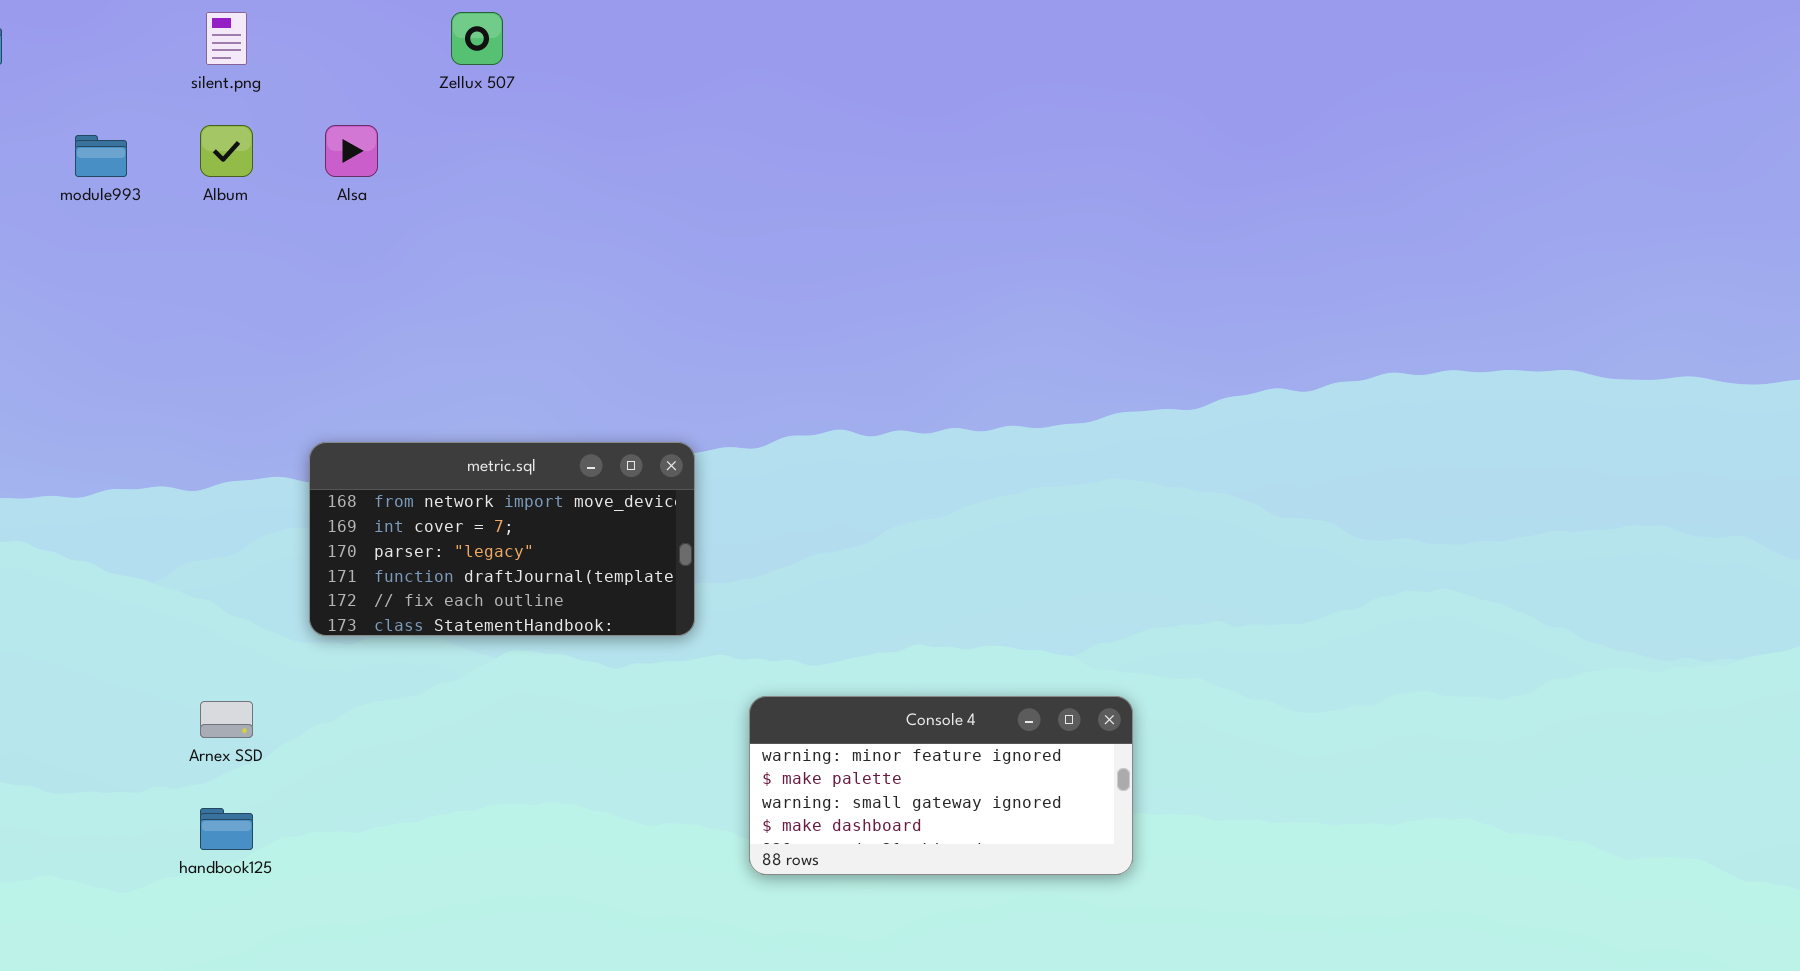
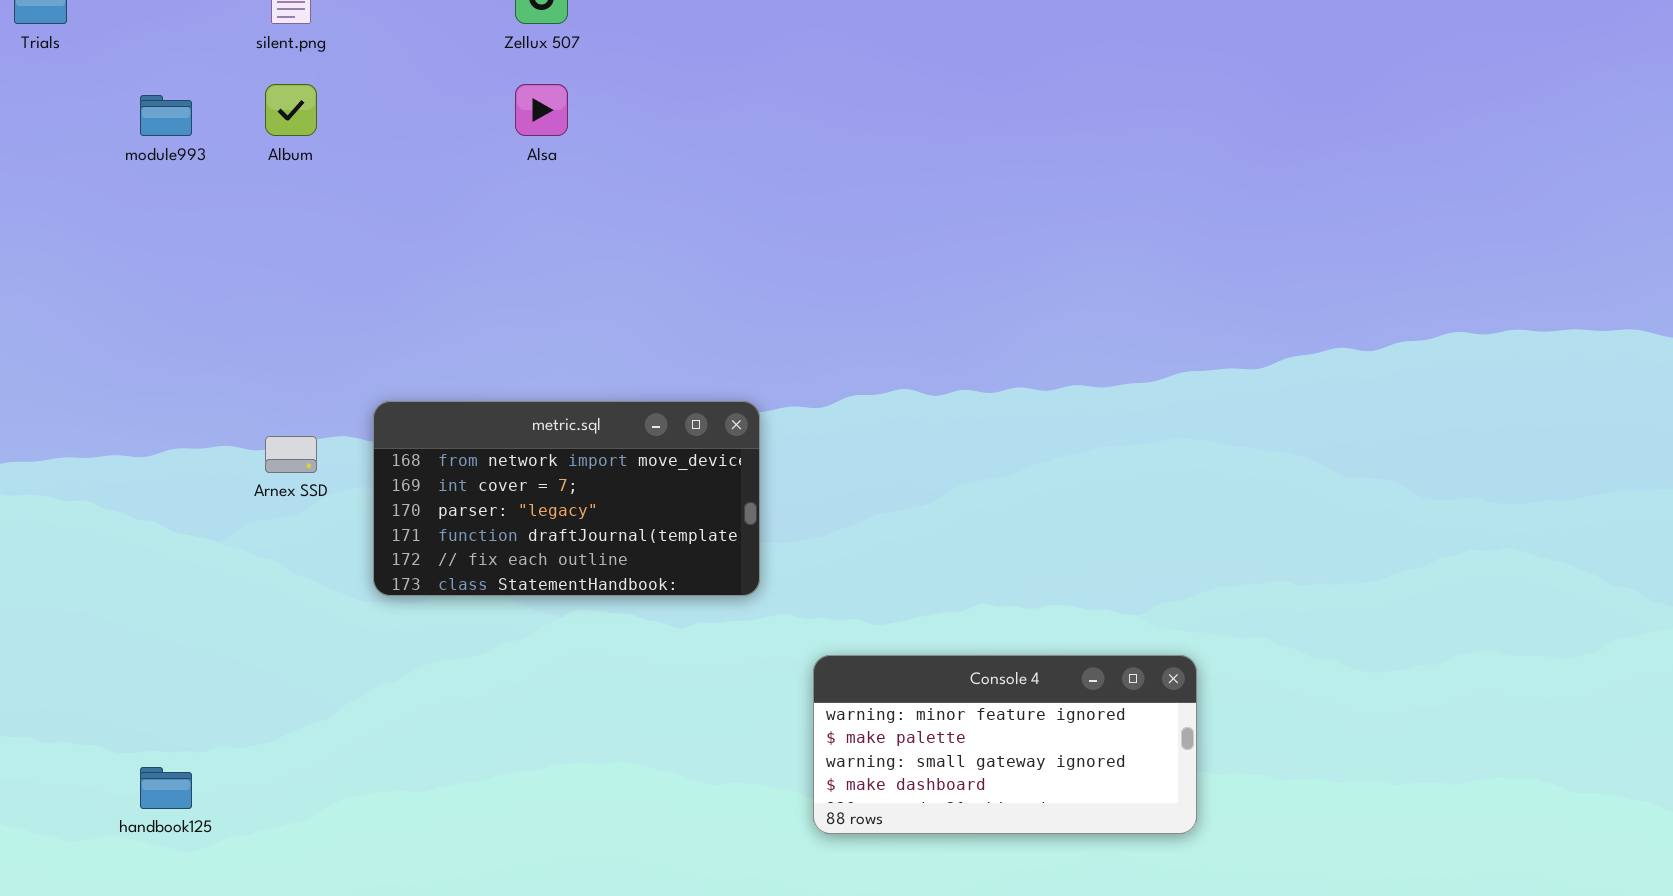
Alsa: [325,125,378,177] -> [515,84,568,136], moved
Arnex SSD: [200,701,253,738] -> [265,436,317,473], moved
handbook125: [200,808,253,850] -> [140,767,192,809], moved

